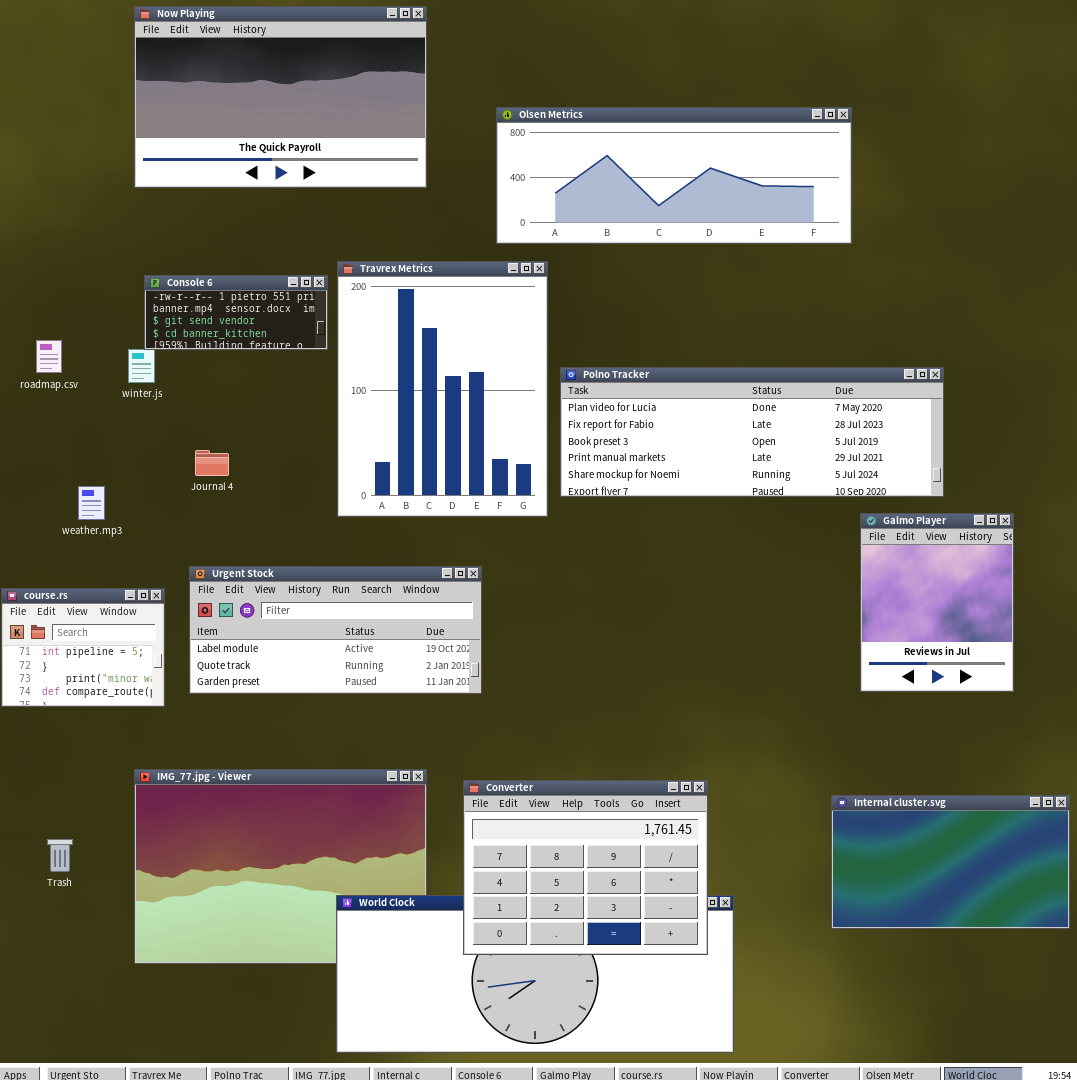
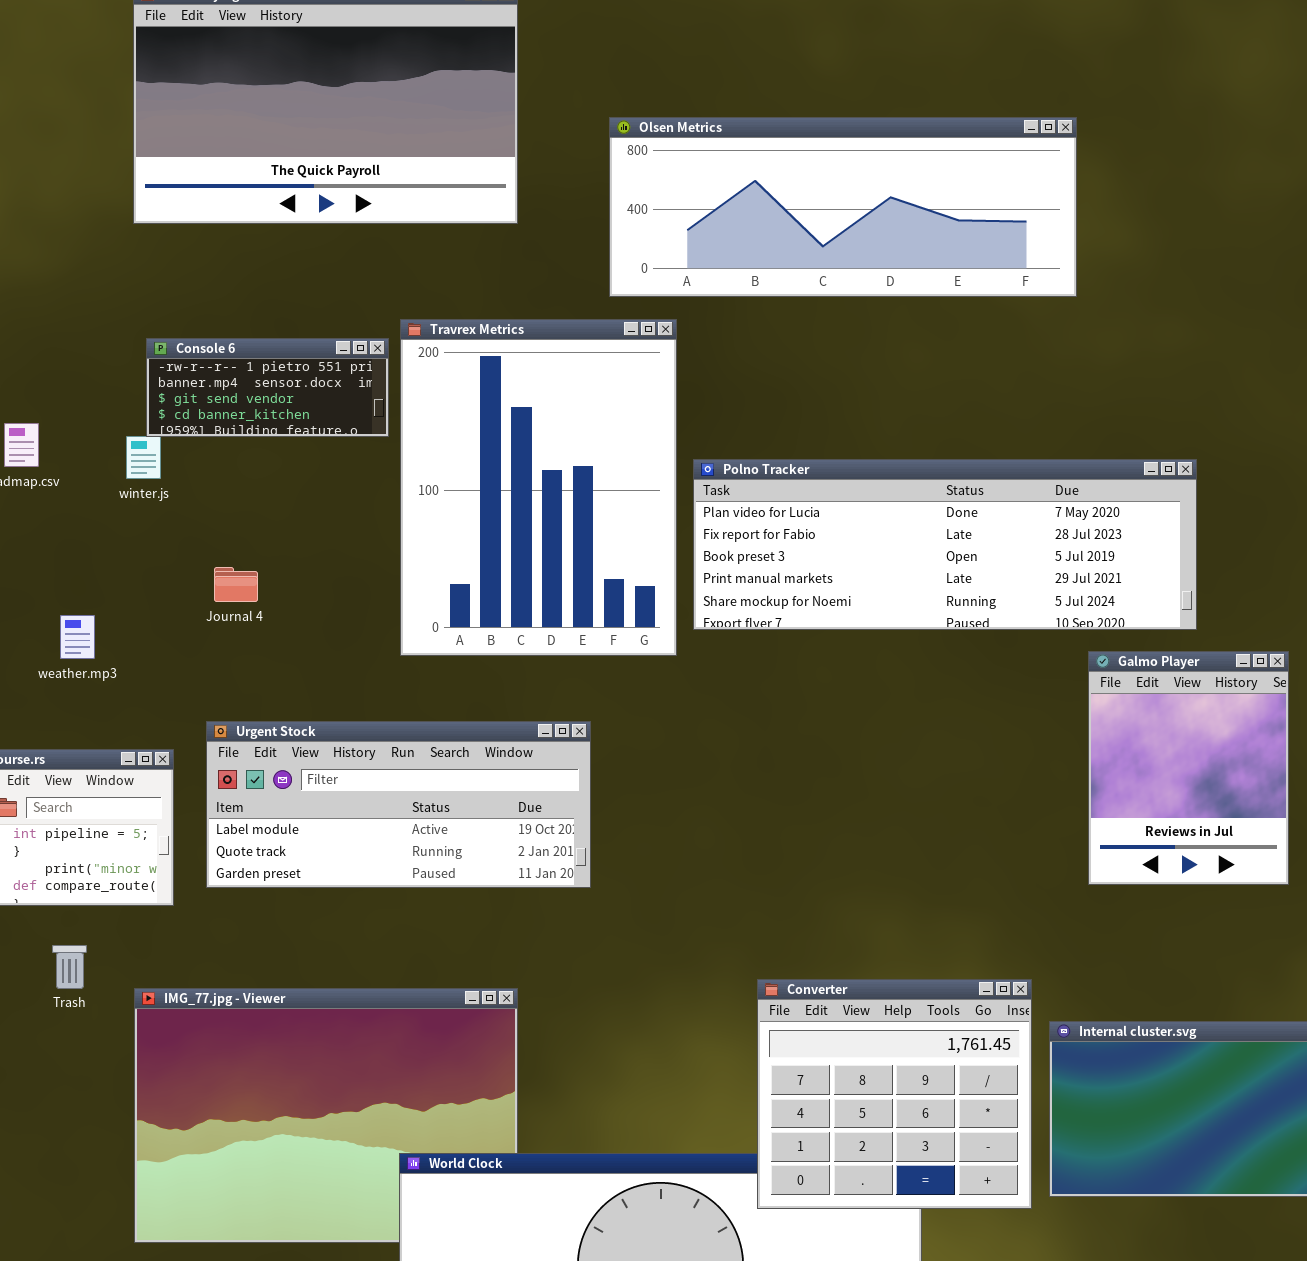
Converter: [463,780,708,955] -> [757,979,1032,1209], moved, resized
Trash: [47,839,73,872] -> [52,945,87,989], moved

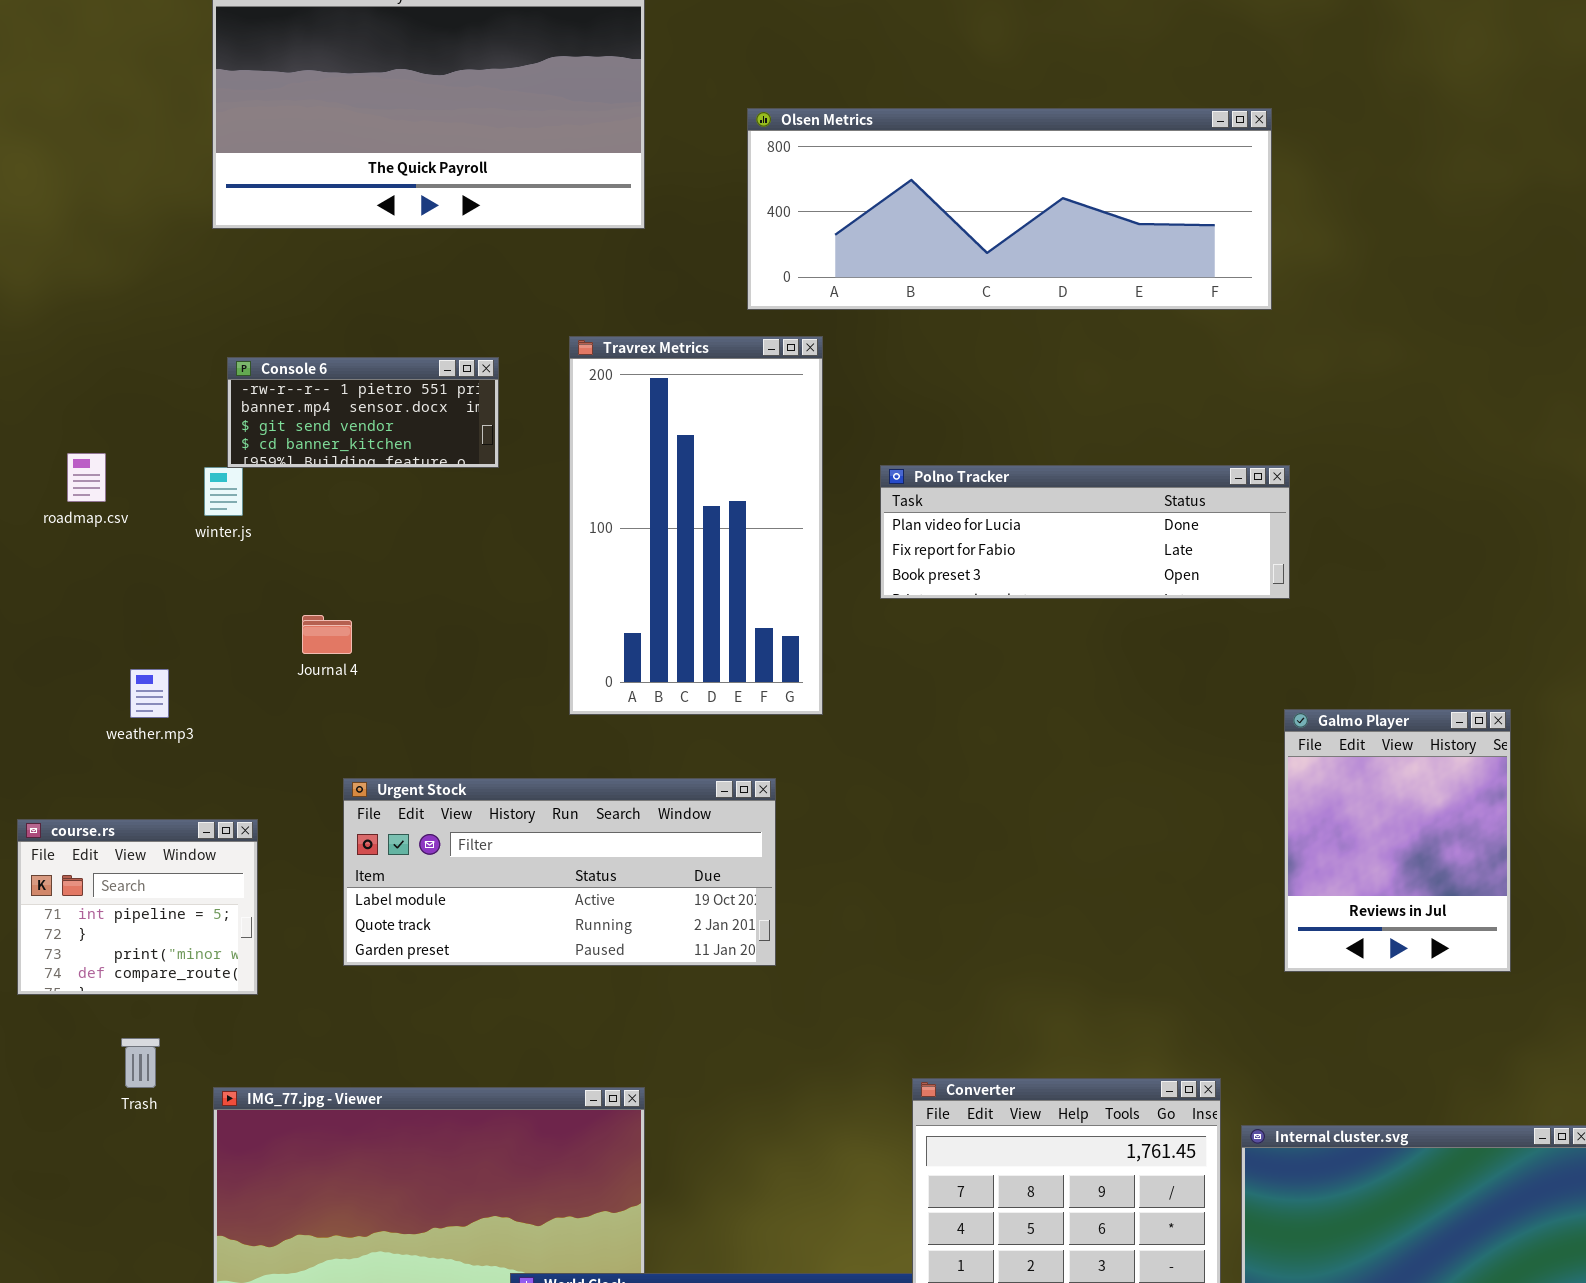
Travrex Metrics: [400,319,677,656] -> [569,336,823,715], resized
Polno Tracker: [693,459,1197,630] -> [880,465,1290,599], moved, resized
Urgent Stock: [206,721,591,888] -> [343,778,776,966], moved

